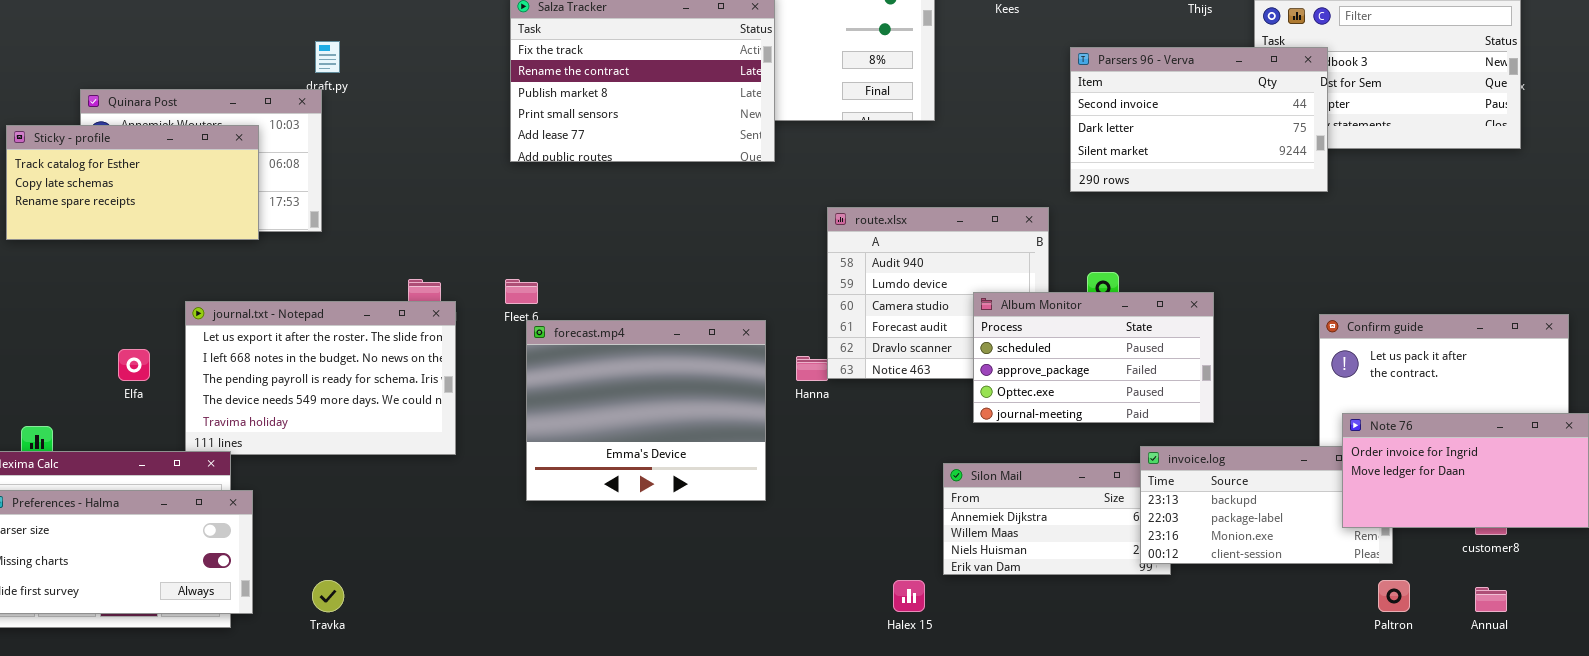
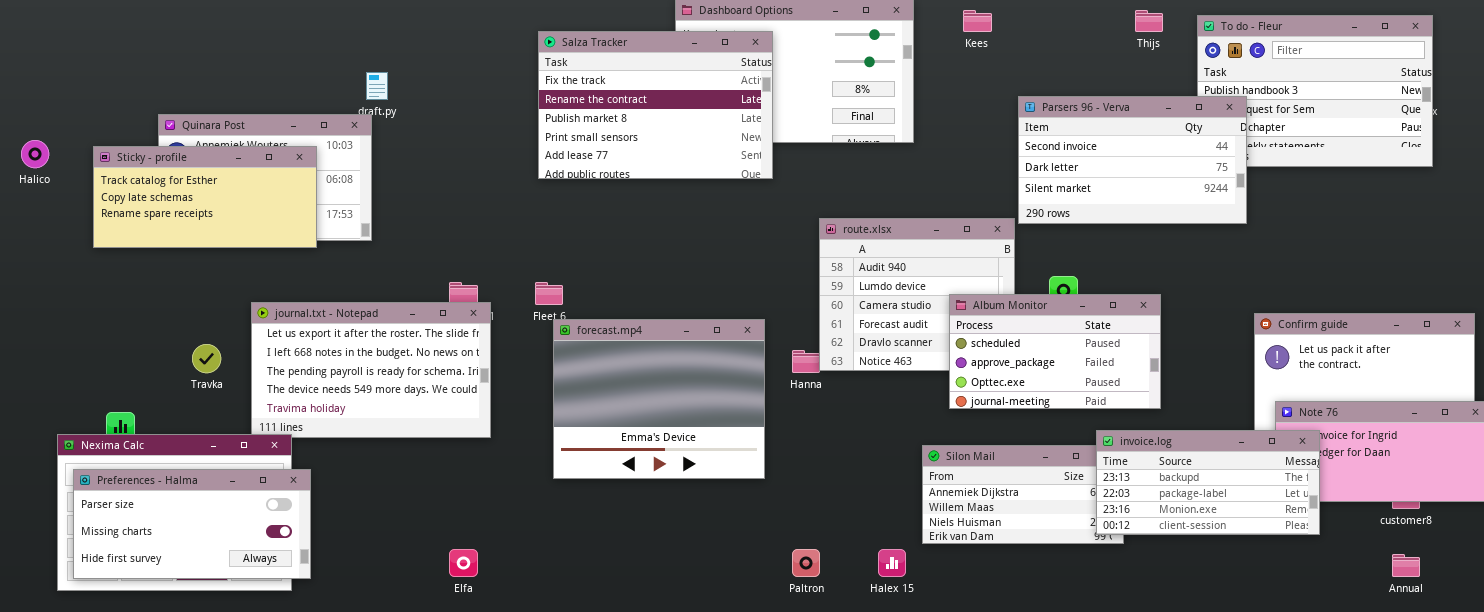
Parsers 96 - Verva: [1070,47,1328,192] -> [1018,96,1247,224], moved
Elfa: [118,349,150,381] -> [449,549,478,577], moved
invoice.log: [1140,446,1393,564] -> [1096,430,1320,535], raised
Travka: [312,580,344,612] -> [192,344,221,373], moved
Paltron: [1378,580,1410,612] -> [792,549,820,577], moved

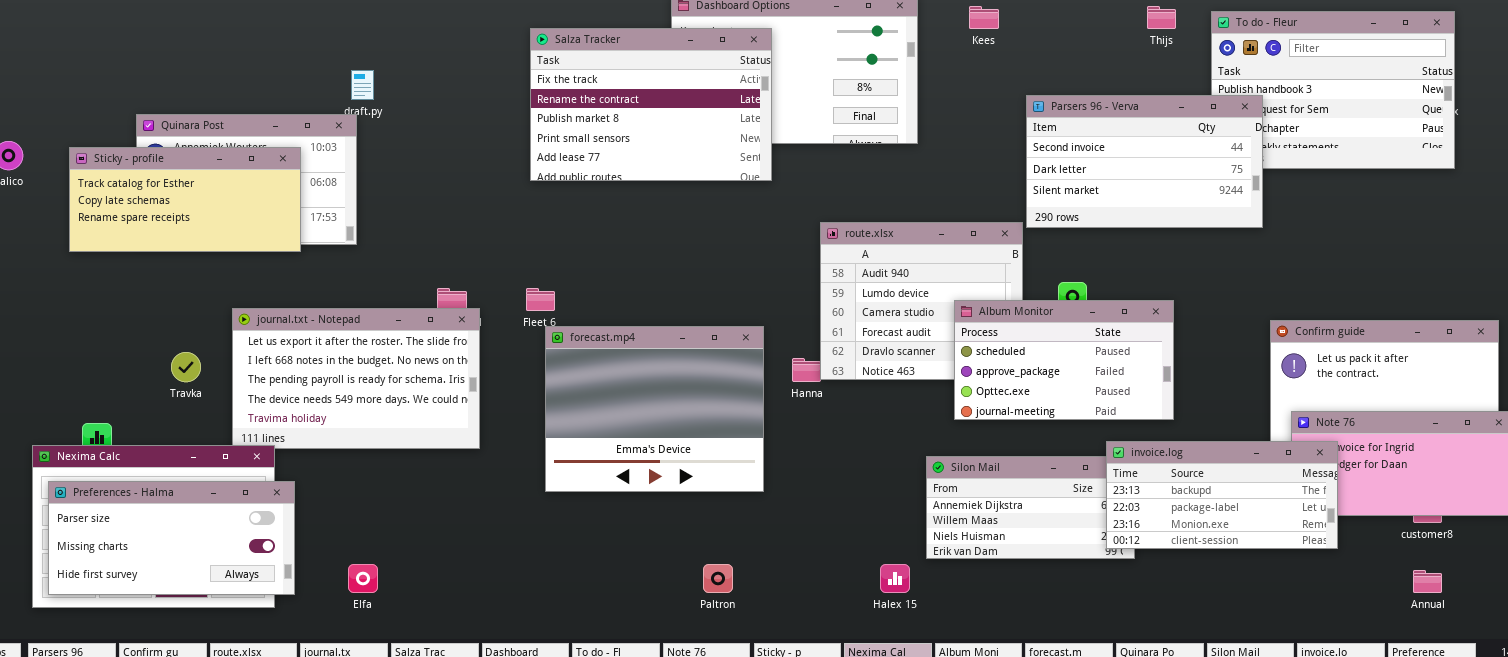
Elfa: [449,549,478,577] -> [348,564,378,593], moved
Paltron: [792,549,820,577] -> [703,564,733,593], moved

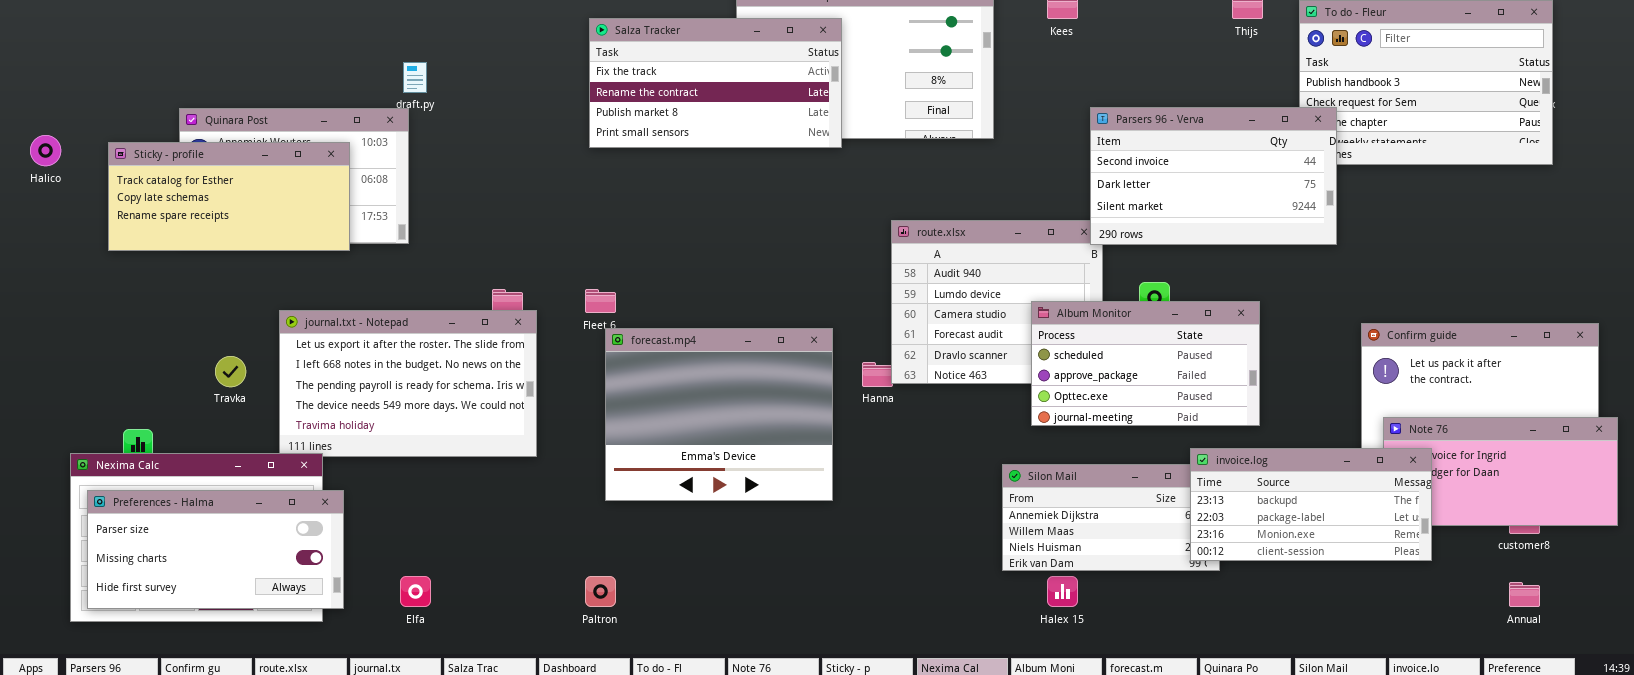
Salza Tracker: [530,28,772,181] -> [589,18,842,148], resized
Parsers 96 - Verva: [1026,95,1263,228] -> [1090,107,1337,245], moved
Paltron: [703,564,733,593] -> [585,576,616,607], moved
Halex 15: [880,564,910,593] -> [1047,576,1078,607], moved

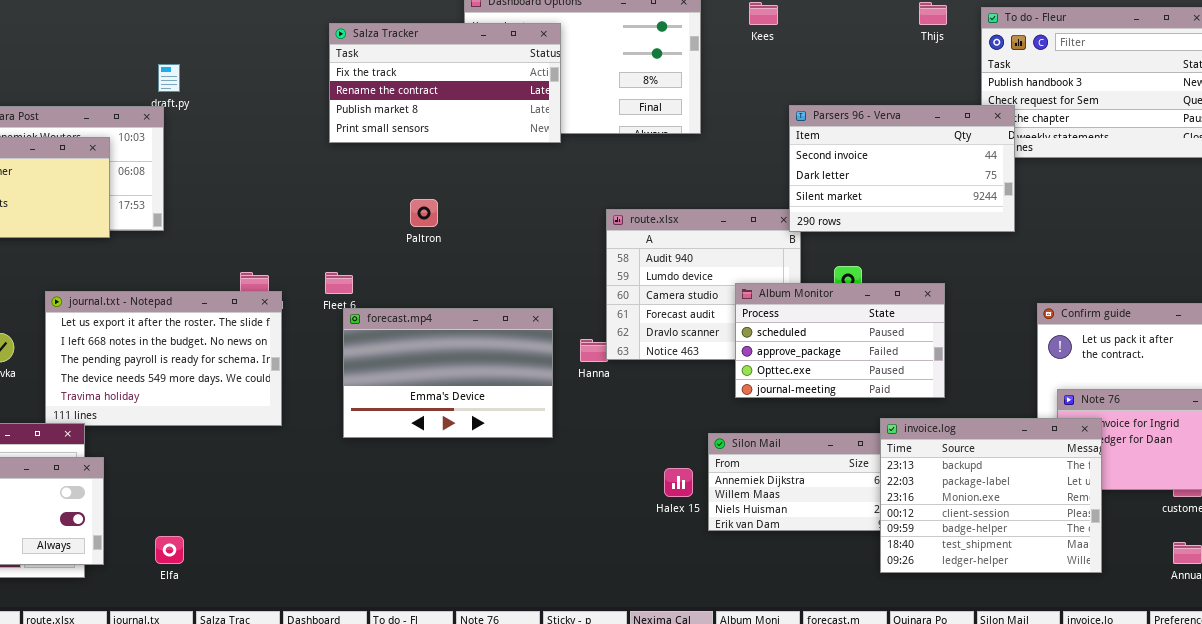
forecast.mp4: [605,328,833,501] -> [343,308,553,438], resized
invoice.log: [1190,448,1432,561] -> [880,418,1102,573], resized
Paltron: [585,576,616,607] -> [410,199,438,227], moved
Halex 15: [1047,576,1078,607] -> [664,468,693,497], moved

